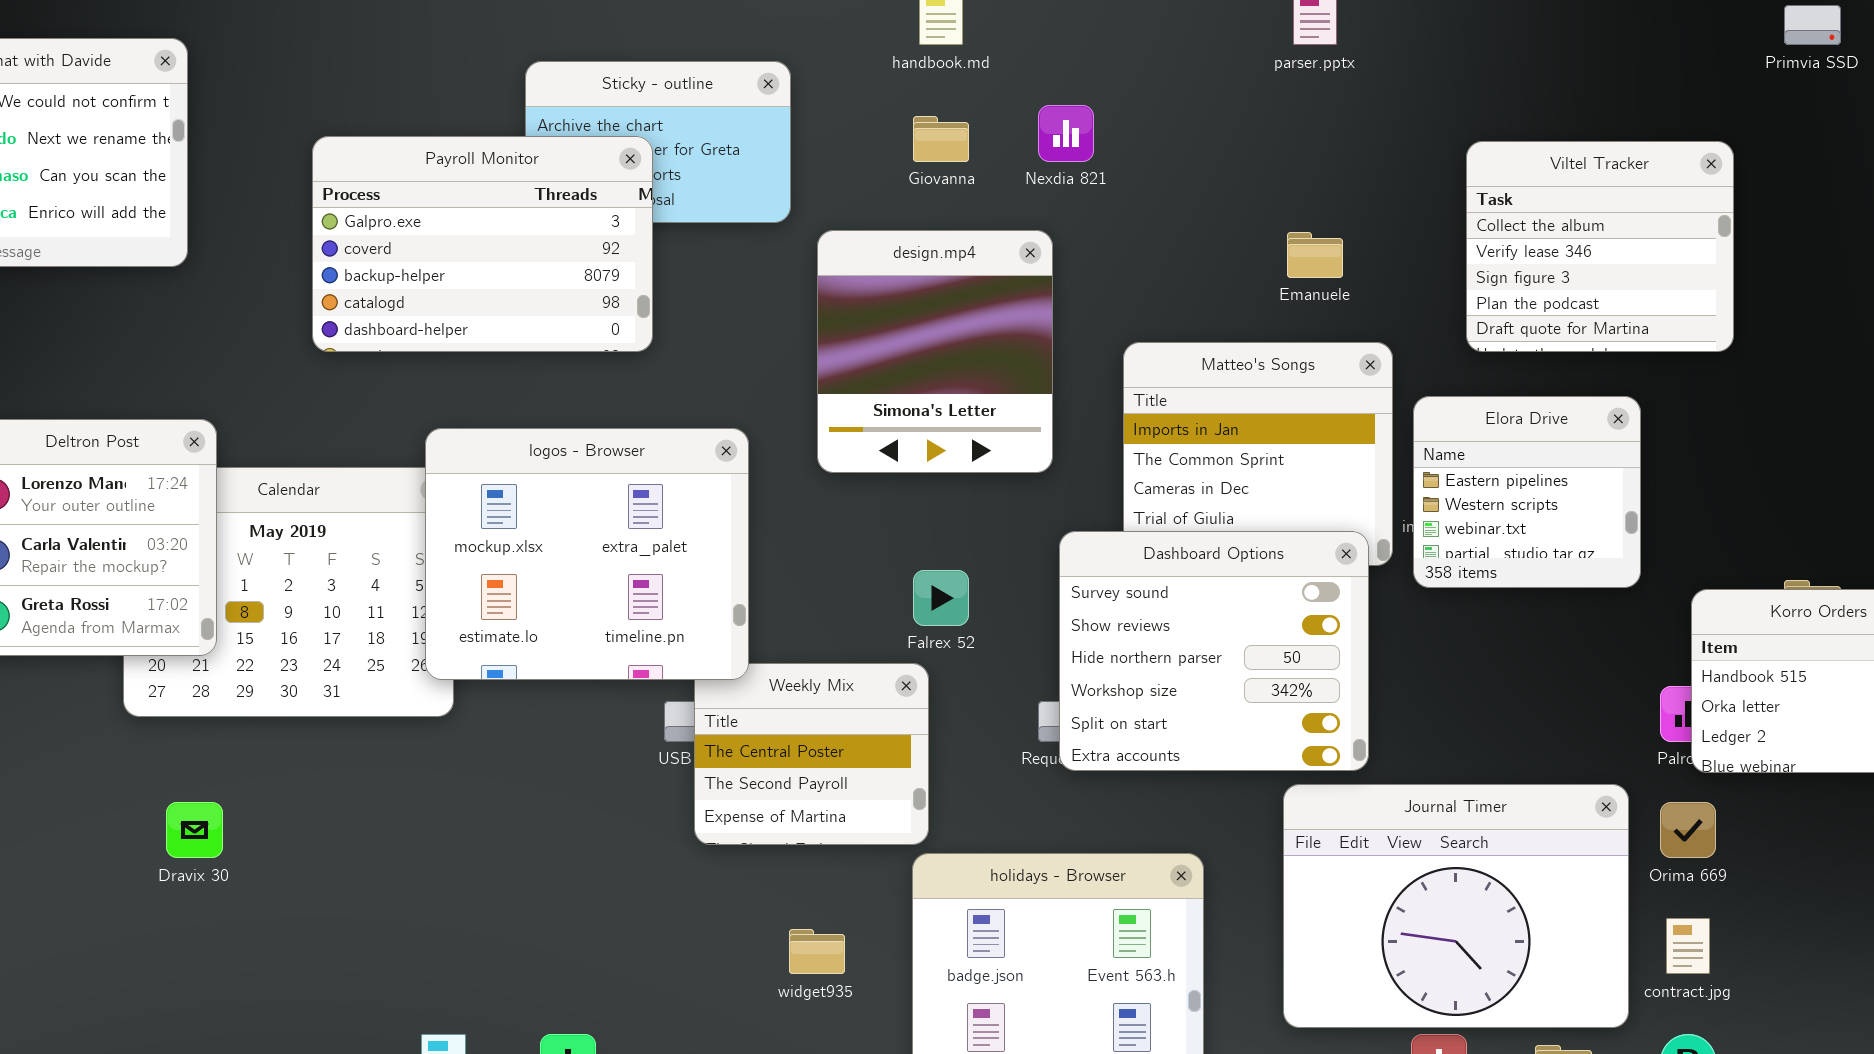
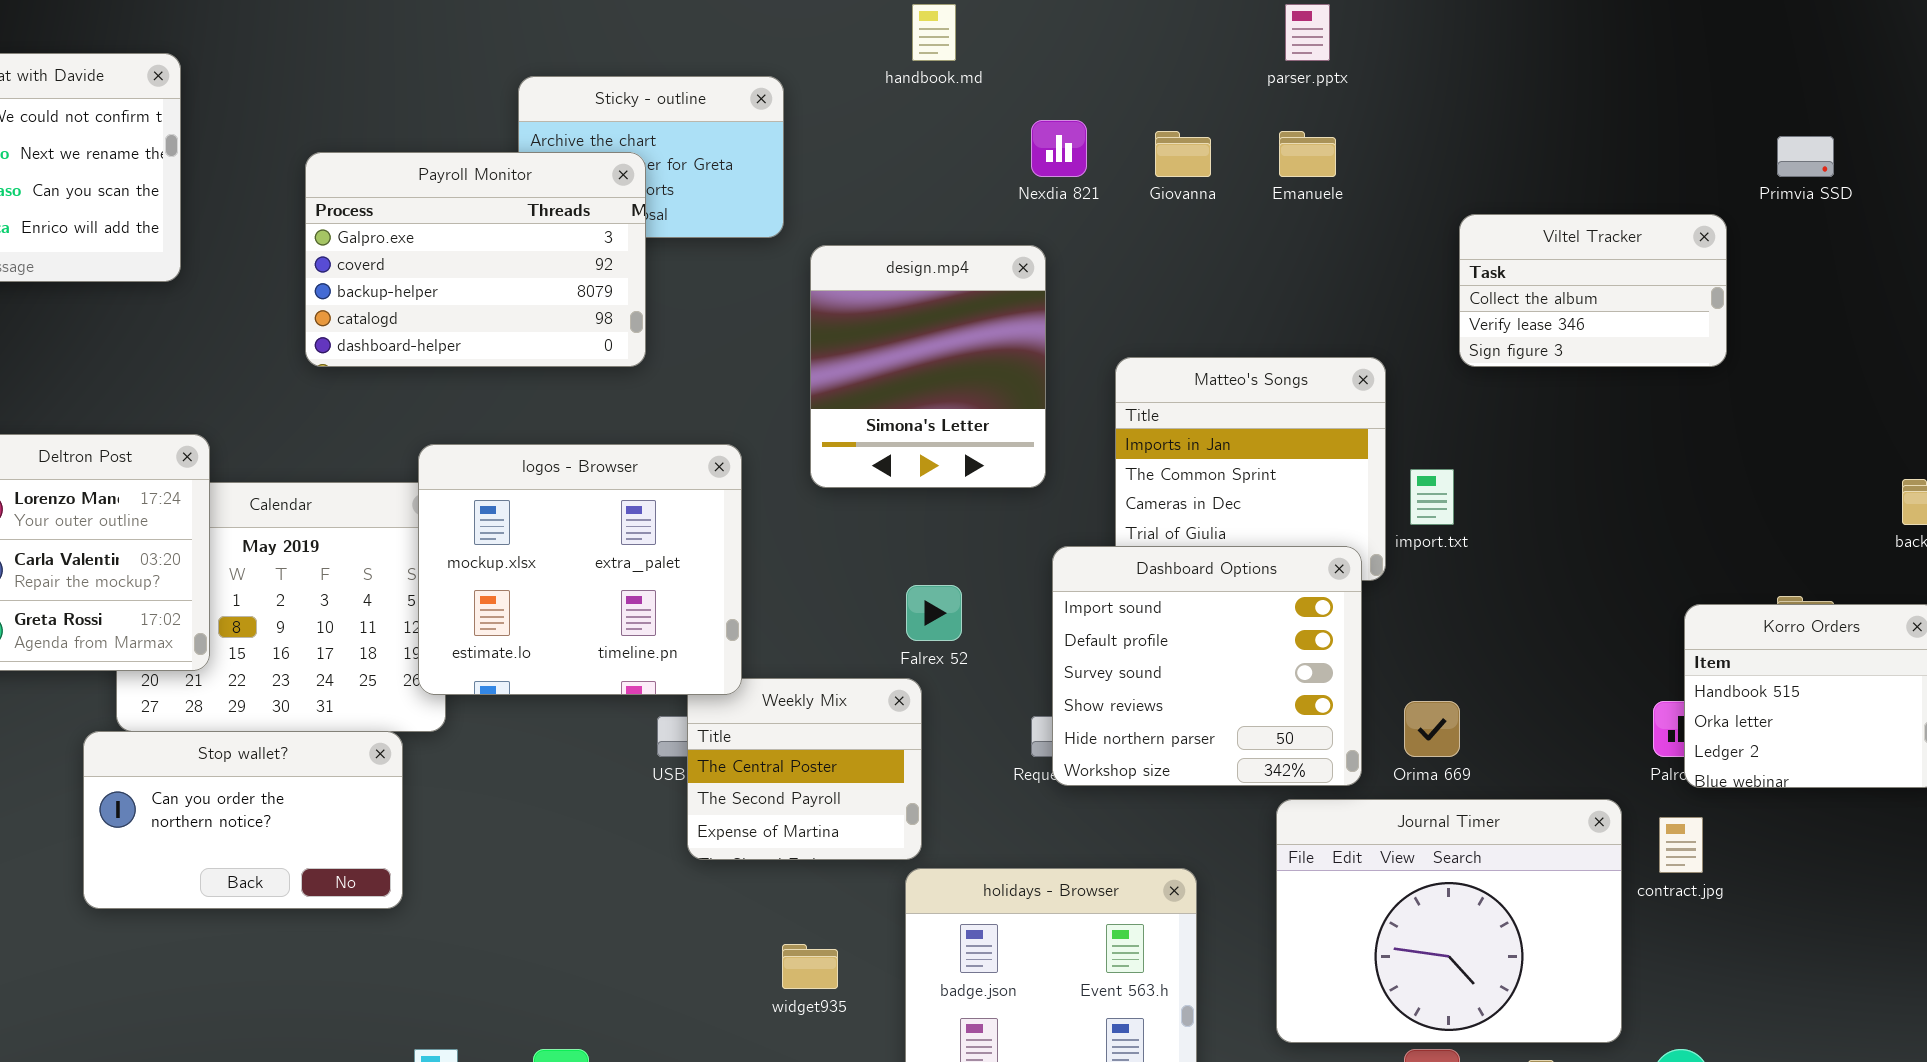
Primvia SSD: [1784,5,1841,45] -> [1777,136,1834,177], moved
Giovanna: [913,116,969,162] -> [1155,131,1211,177], moved
Viltel Tracker: [1466,141,1734,352] -> [1459,214,1727,367], resized
Emanuele: [1287,232,1343,278] -> [1279,131,1336,177], moved
Elora Drive: [1413,396,1641,588] -> none, closed
Dashboard Options: [1059,531,1369,771] -> [1052,546,1362,786], scrolled up 2 rows
Stop wallet?: none -> [83,731,403,909], opened
Orima 669: [1660,802,1716,858] -> [1404,701,1460,757], moved
contract.jpg: [1666,918,1710,974] -> [1659,817,1703,873], moved

